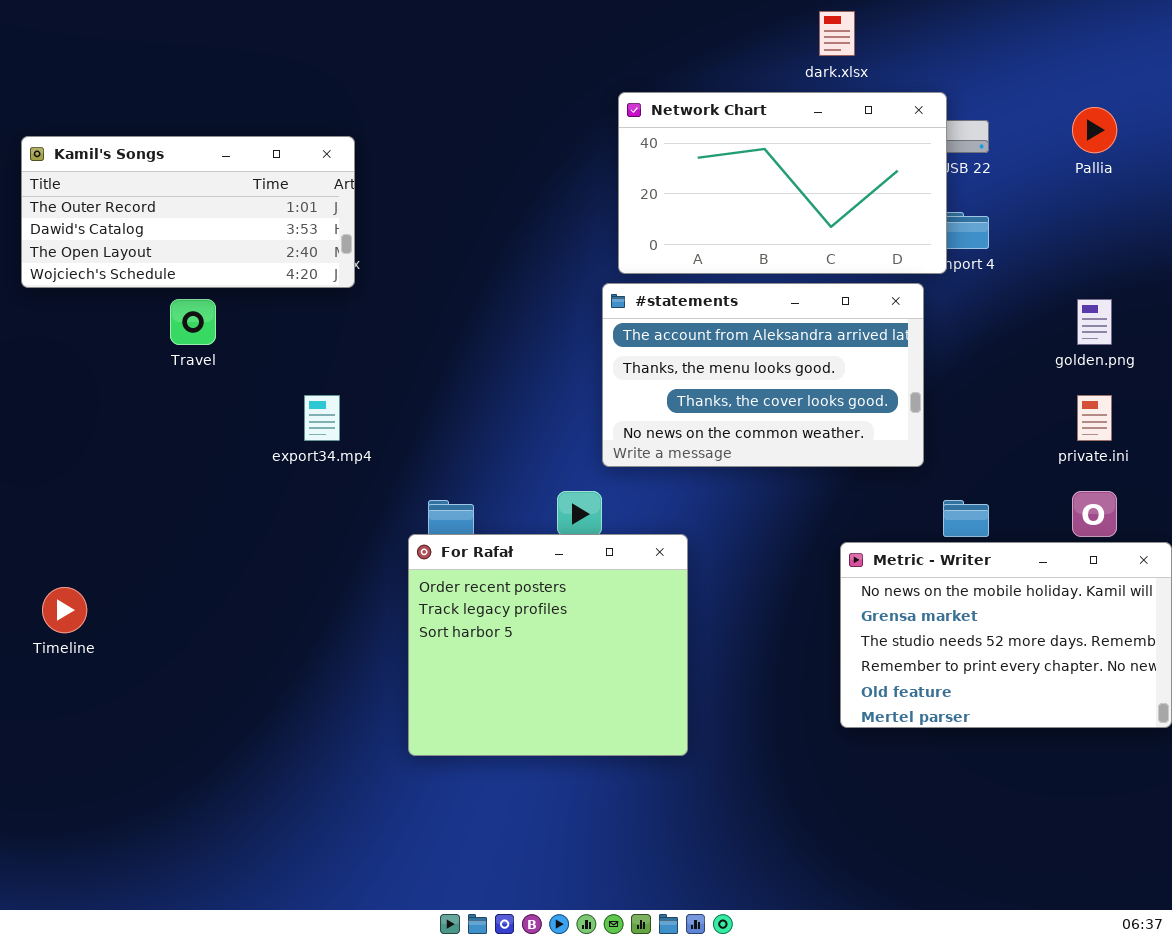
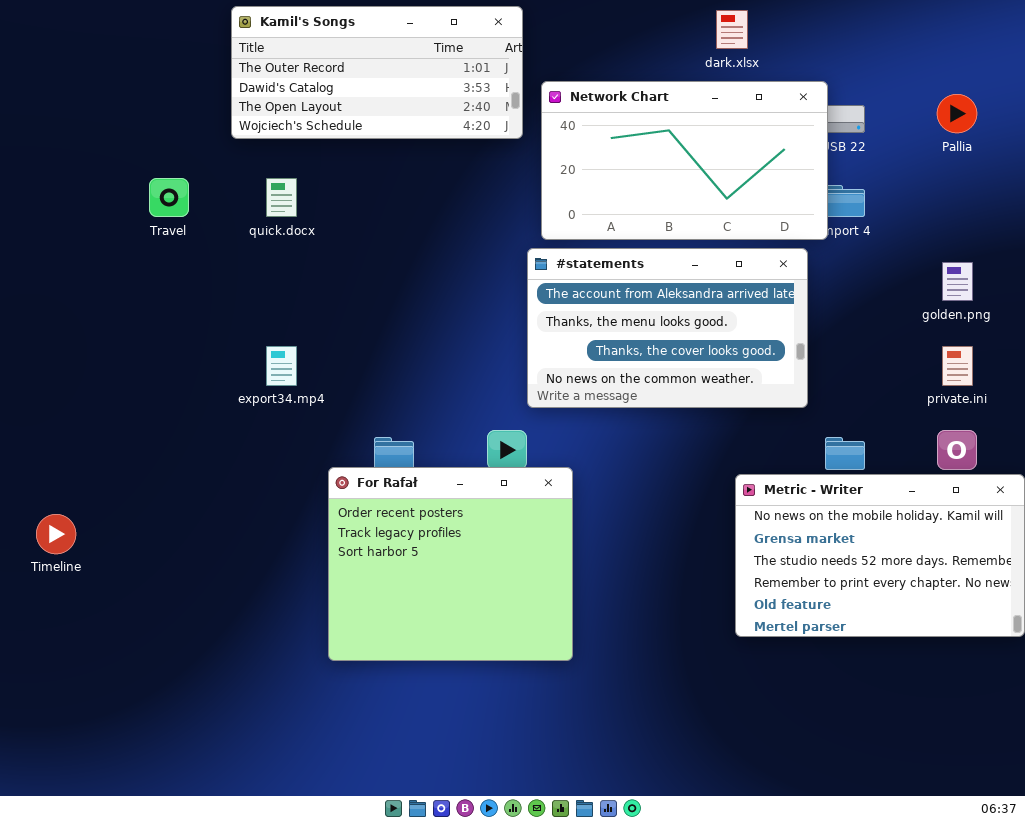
Kamil's Songs: [21,136,355,288] -> [231,6,523,139], moved
Travel: [170,299,216,345] -> [149,178,189,217], moved
For Rafał: [408,534,688,756] -> [328,467,573,661], moved

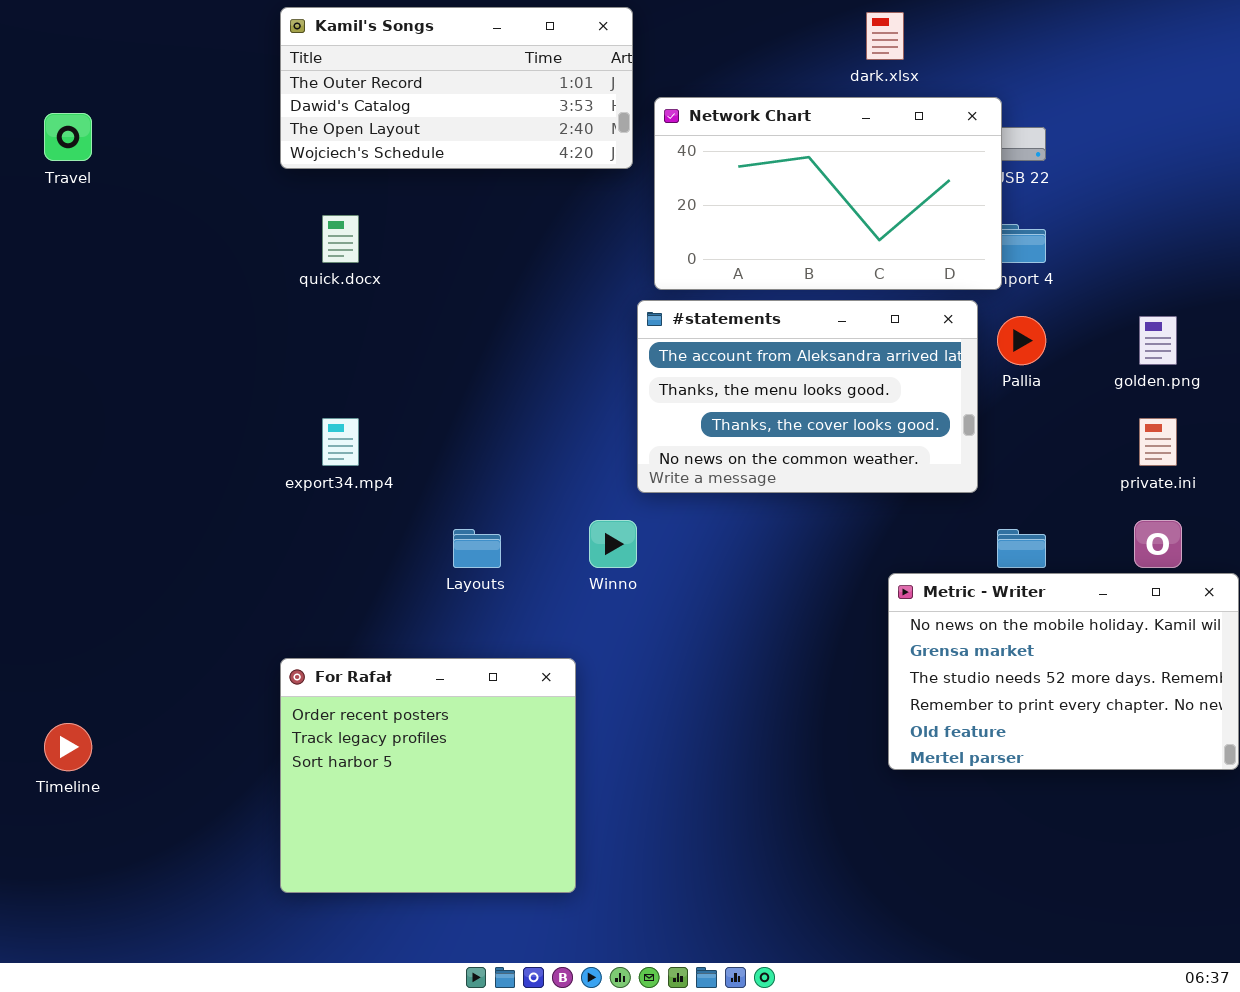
Pallia: [937,94,977,133] -> [997,316,1046,365], moved
Travel: [149,178,189,217] -> [44,113,92,161], moved
For Rafał: [328,467,573,661] -> [280,658,576,893], moved
Timeline: [36,514,76,554] -> [44,723,92,771], moved

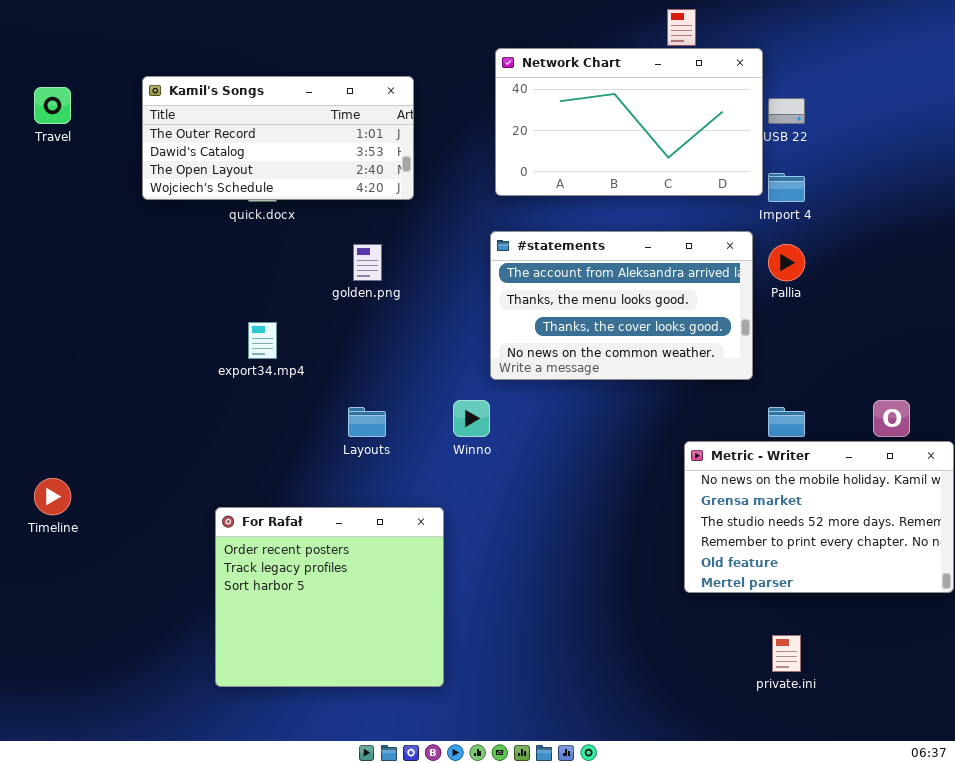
Kamil's Songs: [280,7,633,169] -> [142,76,414,200], moved
Network Chart: [654,97,1002,290] -> [495,48,763,196], moved
golden.png: [1139,316,1177,365] -> [353,244,382,281], moved
private.ini: [1139,418,1177,466] -> [772,635,801,672], moved
Timeline: [44,723,92,771] -> [34,478,71,515], moved

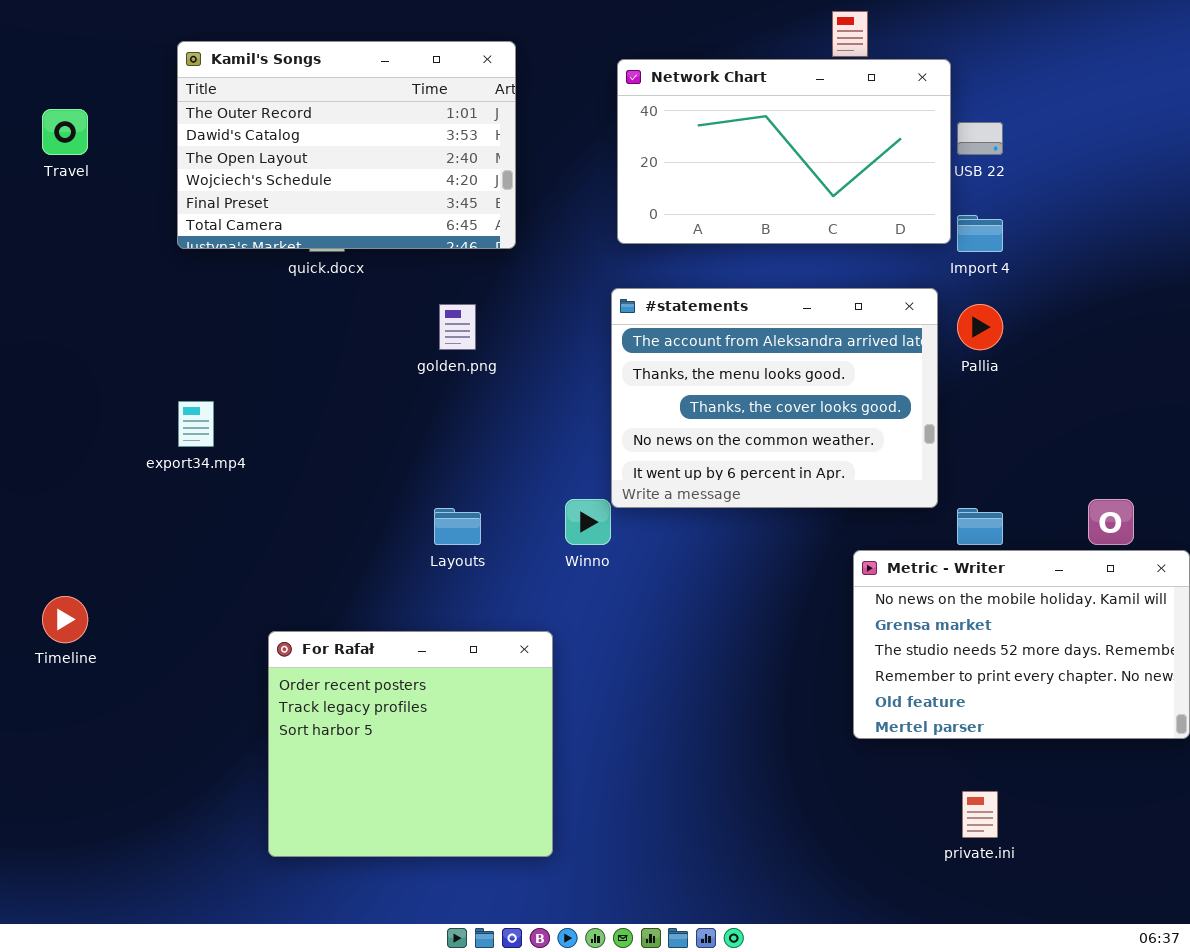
Kamil's Songs: [142,76,414,200] -> [177,41,516,249], resized
#statements: [490,231,753,380] -> [611,288,938,508], resized
export34.mp4: [248,322,277,359] -> [178,401,214,447], moved

